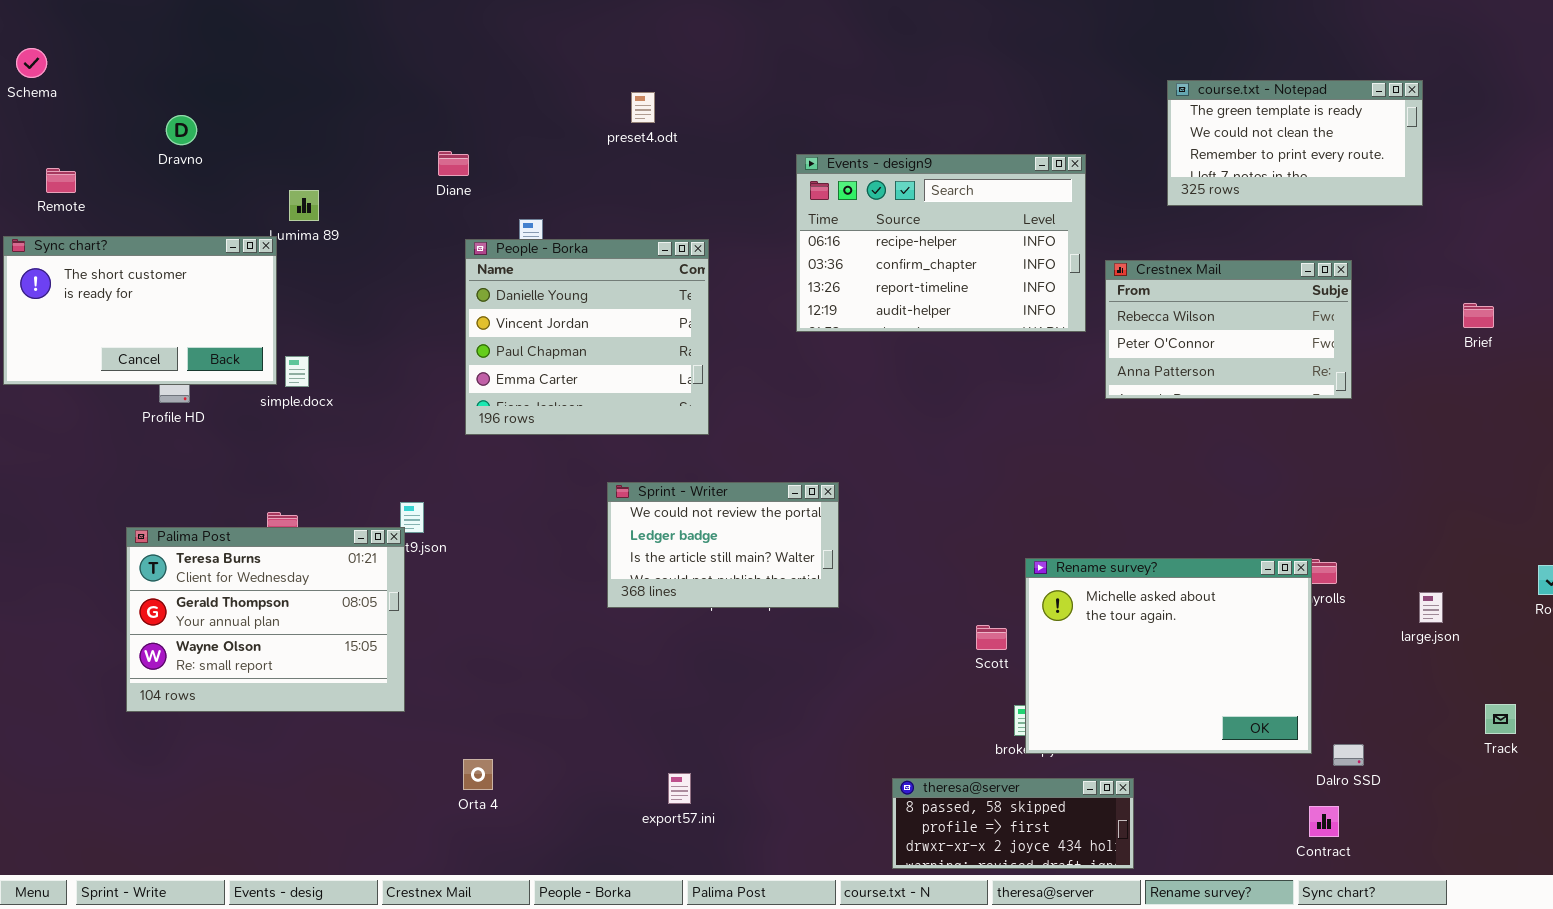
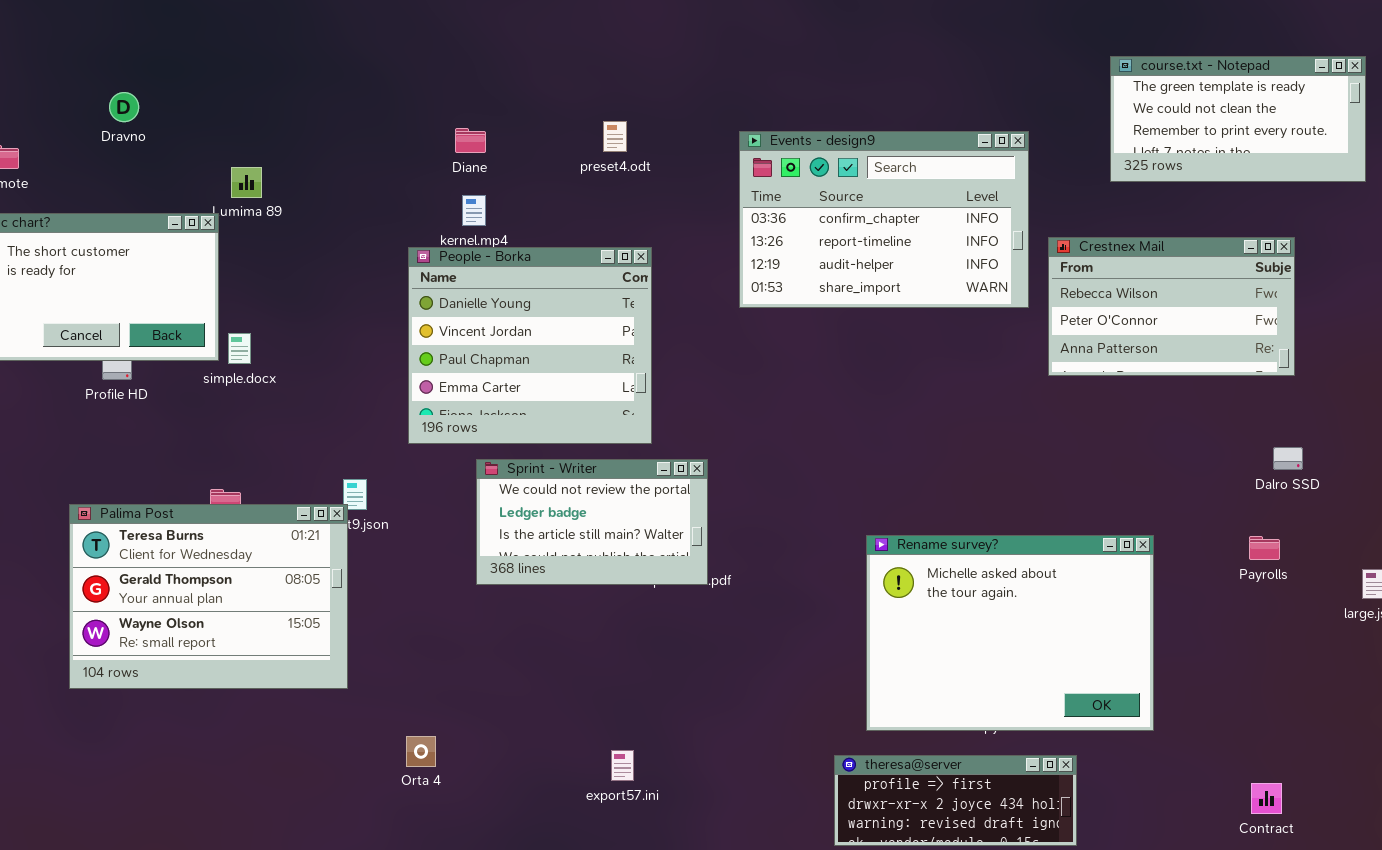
preset4.odt: [631,92,655,123] -> [603,121,627,152], moved
Diane: [438,151,469,176] -> [455,128,486,153], moved
Events - design9: [796,154,1086,332] -> [739,131,1029,308], scrolled down 1 row
People - Borka: [465,239,709,435] -> [408,247,652,444], moved
Sprint - Writer: [607,482,839,608] -> [476,459,708,585], moved
Rename survey?: [1025,558,1312,754] -> [866,535,1154,731], moved
Dalro SSD: [1333,744,1364,766] -> [1273,447,1303,470], moved
theresa@server: [892,778,1134,869] -> [834,755,1077,846], scrolled down 1 row

